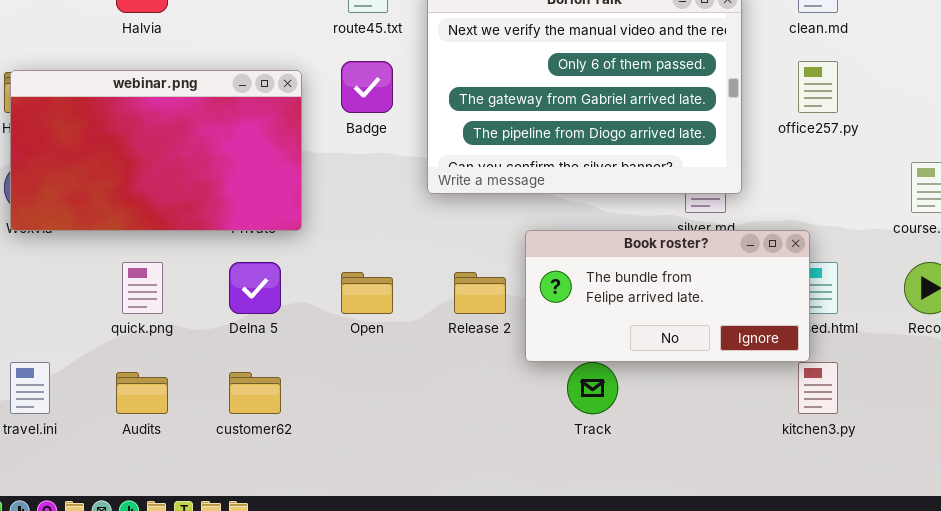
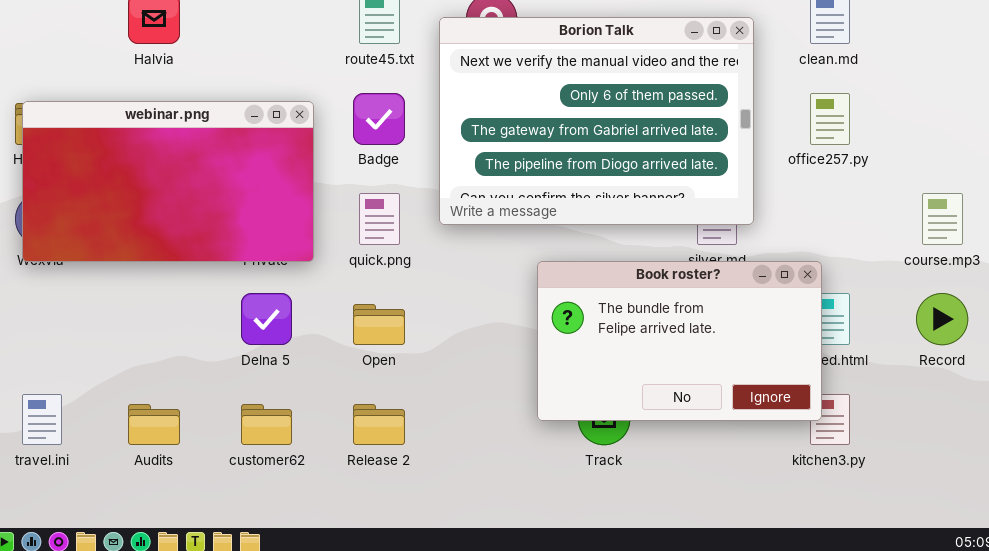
Book roster?: [525,230,810,362] -> [537,261,822,421], resized
quick.png: [122,262,163,314] -> [359,193,400,245], moved
Release 2: [454,272,506,314] -> [353,404,405,445], moved

